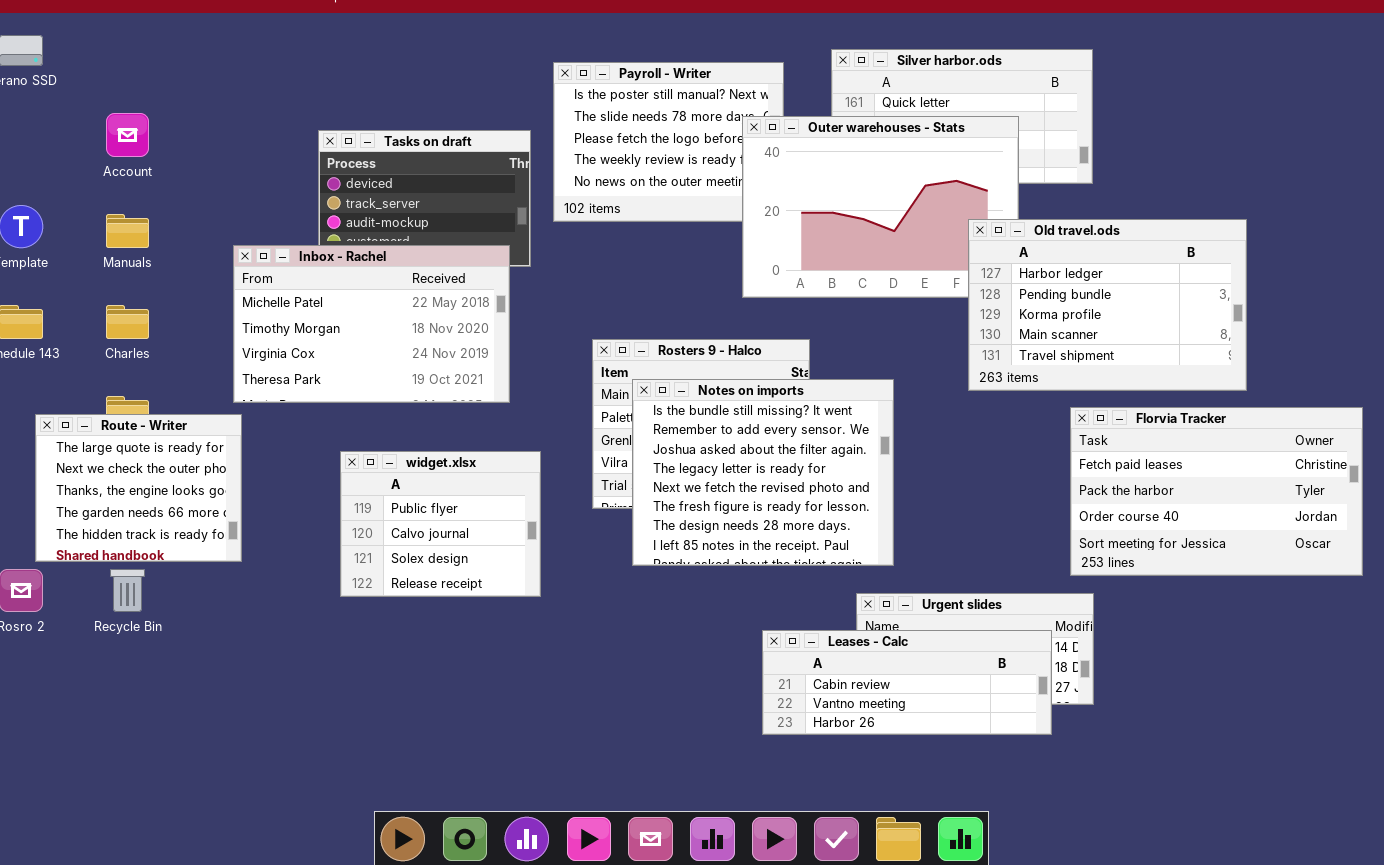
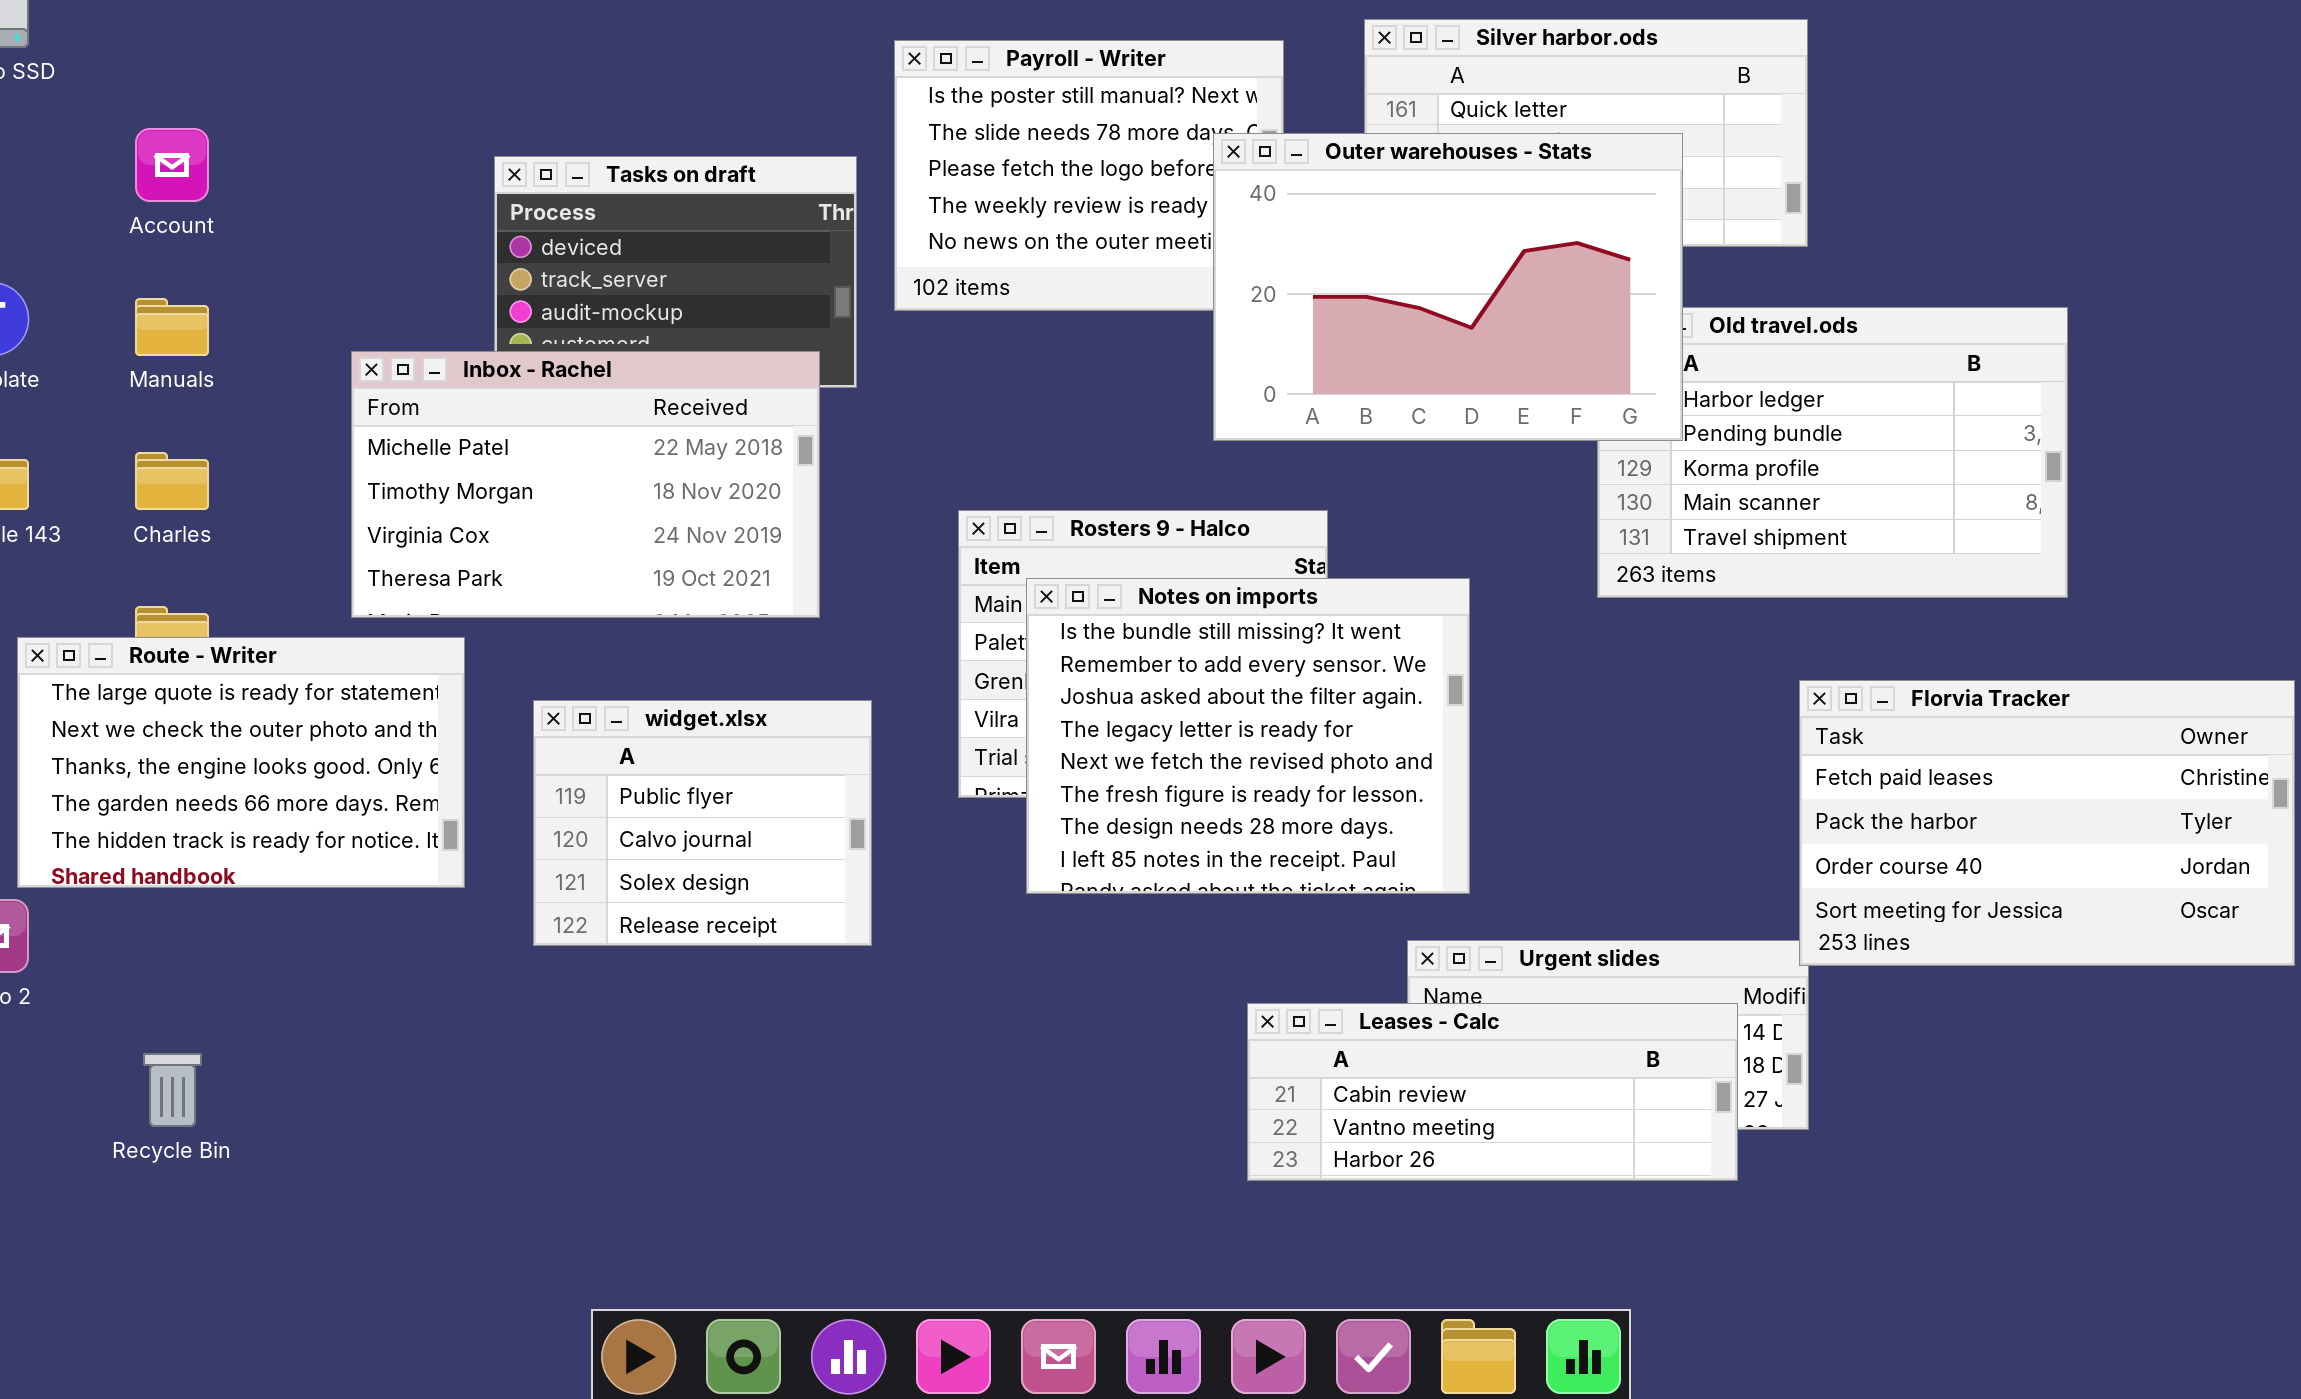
Outer warehouses - Stats: [742,116,1019,298] -> [1213,133,1683,441], raised
Florvia Tracker: [1070,407,1363,576] -> [1799,680,2295,966], moved
Route - Writer: [35,414,242,562] -> [17,637,465,888], resized
Recycle Bin: [110,569,145,612] -> [143,1053,202,1127], moved

